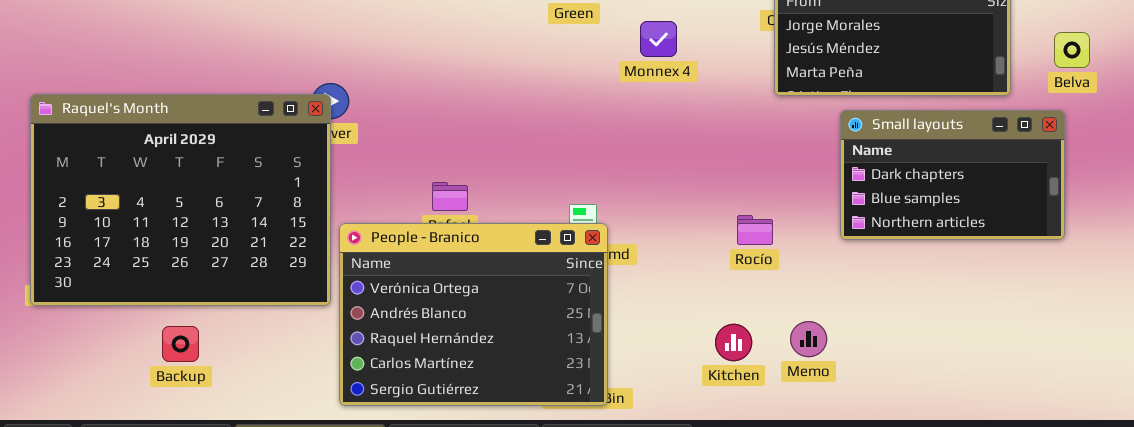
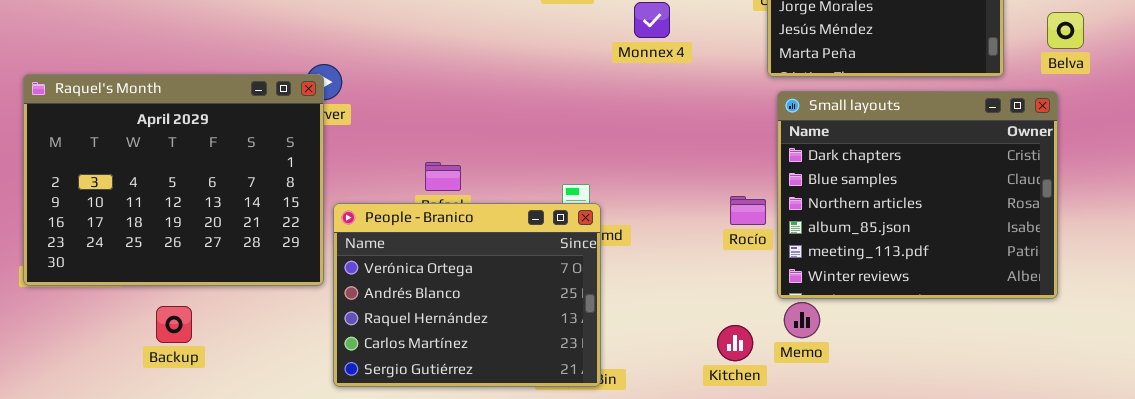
Small layouts: [840,110,1065,240] -> [777,91,1058,299], resized
Kitchen: [715,324,752,361] -> [717,325,753,361], moved

